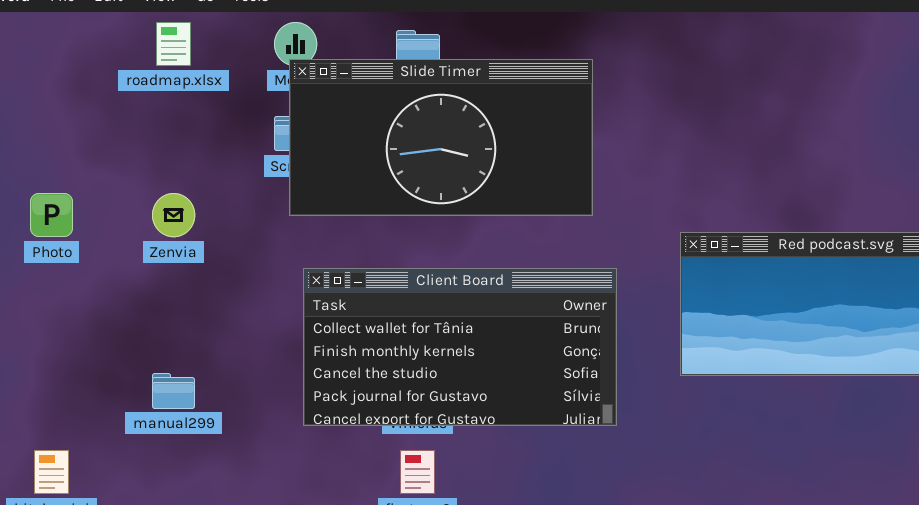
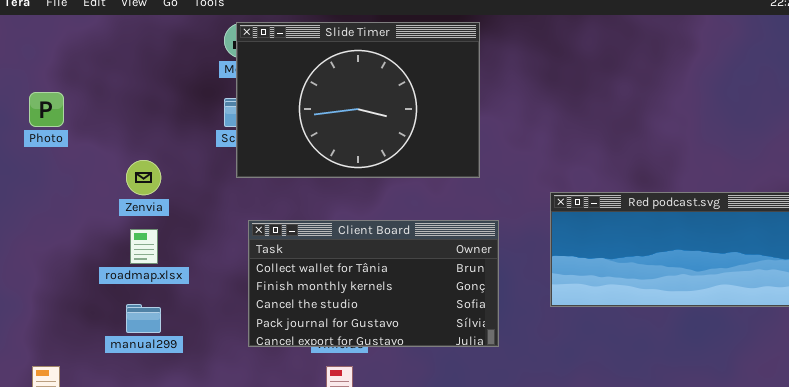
roadmap.xlsx: [156,22,191,66] -> [130,229,158,264], moved
Slide Timer: [289,59,593,216] -> [236,22,480,178], resized
Photo: [30,193,73,237] -> [29,92,64,127], moved

